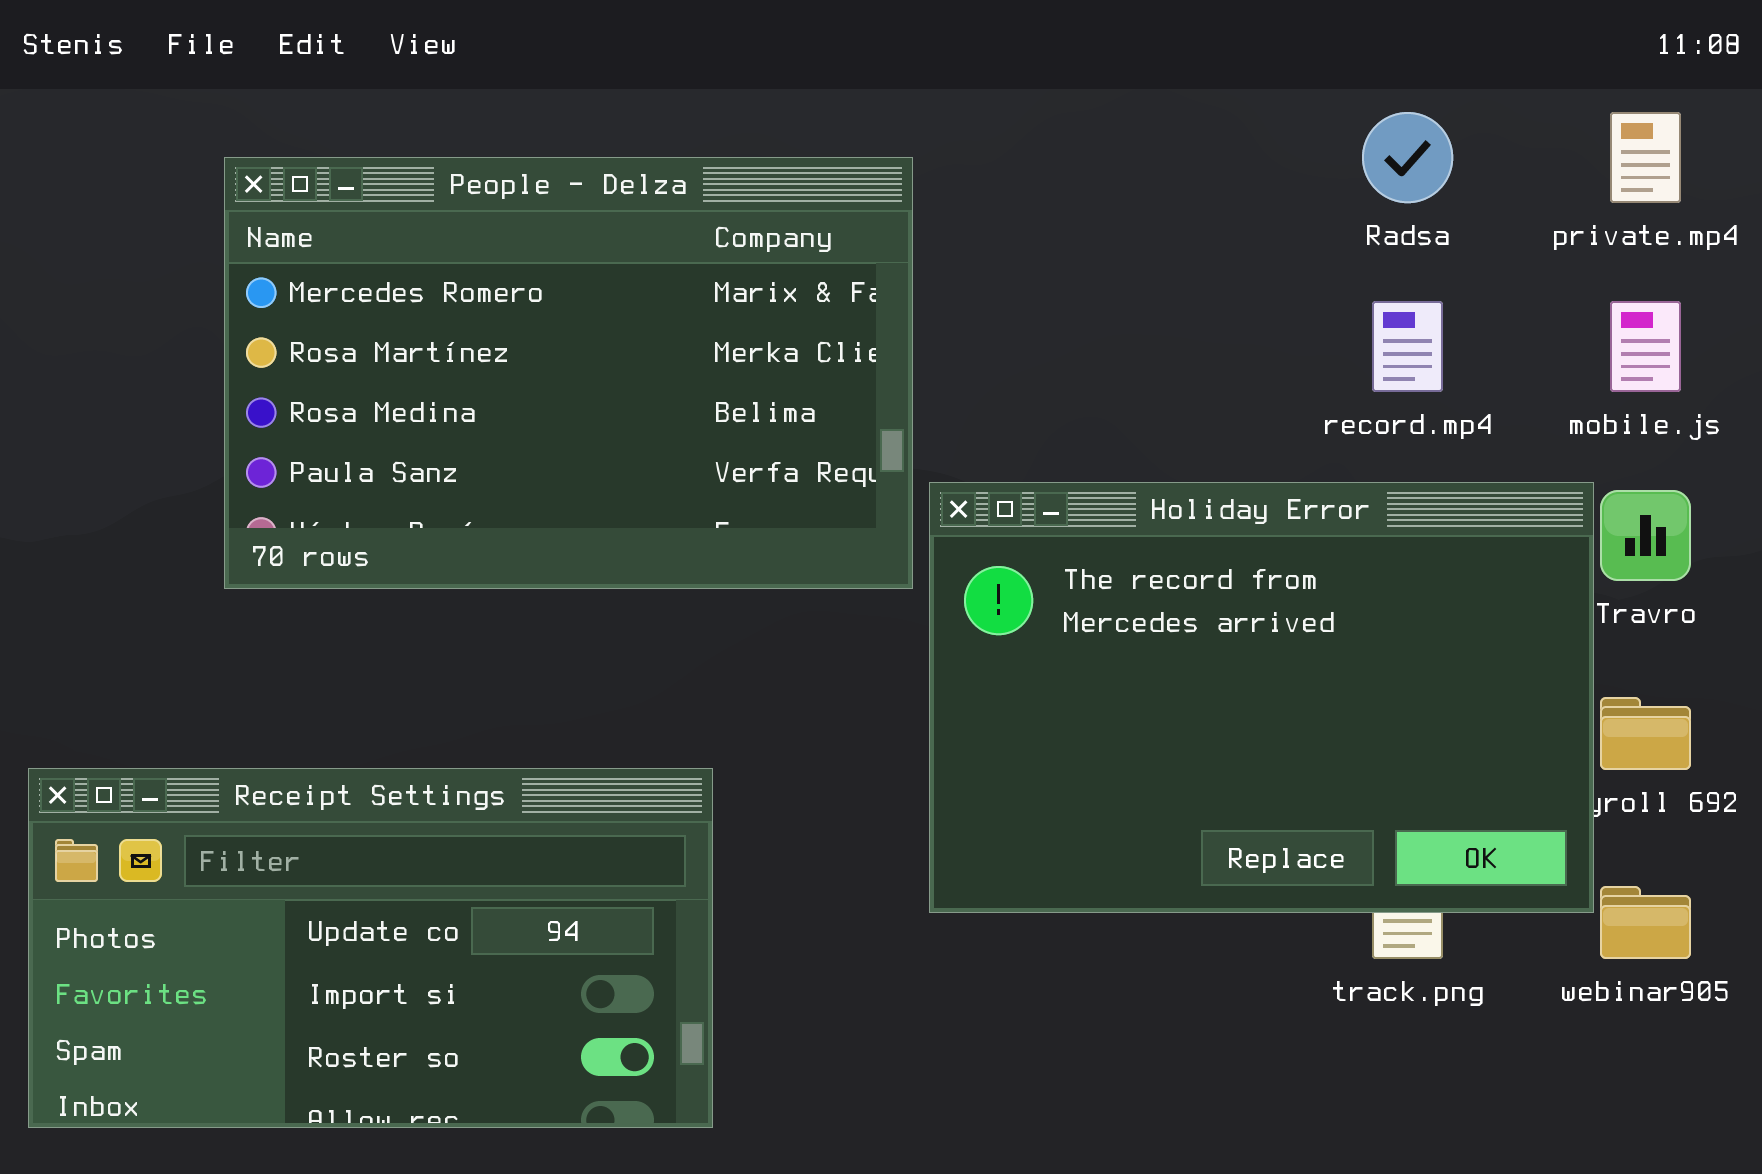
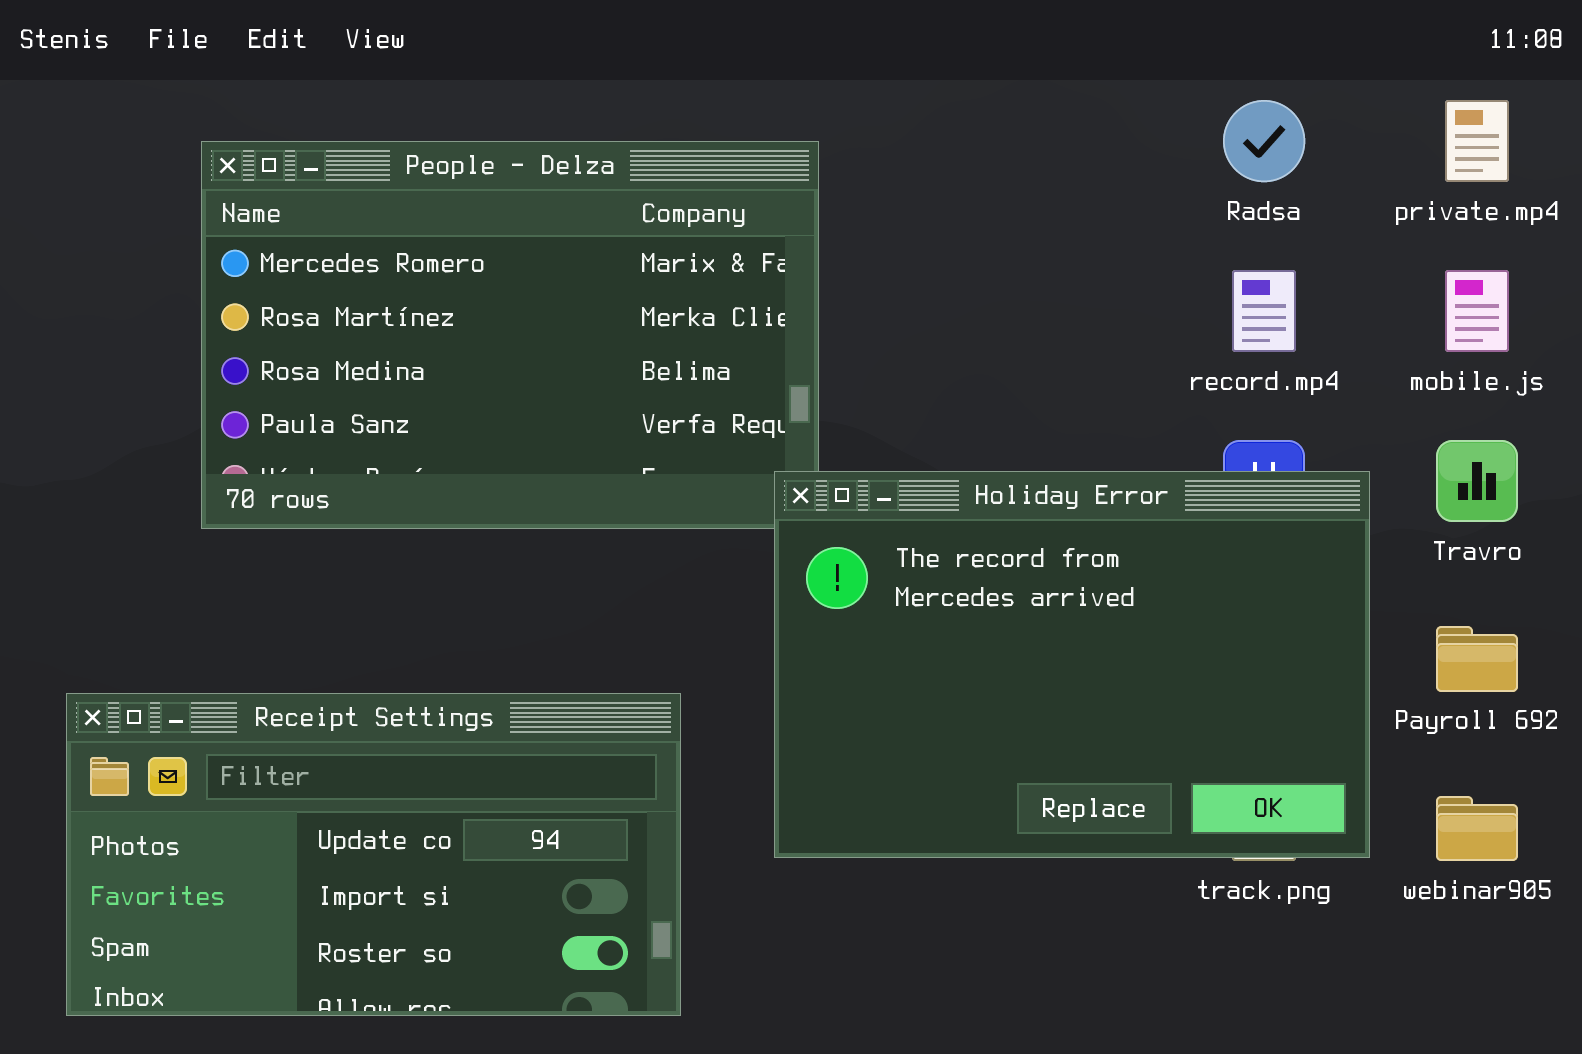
Holiday Error: [929,482,1594,913] -> [774,471,1370,858], moved
Receipt Settings: [28,768,713,1128] -> [66,693,681,1016], moved

